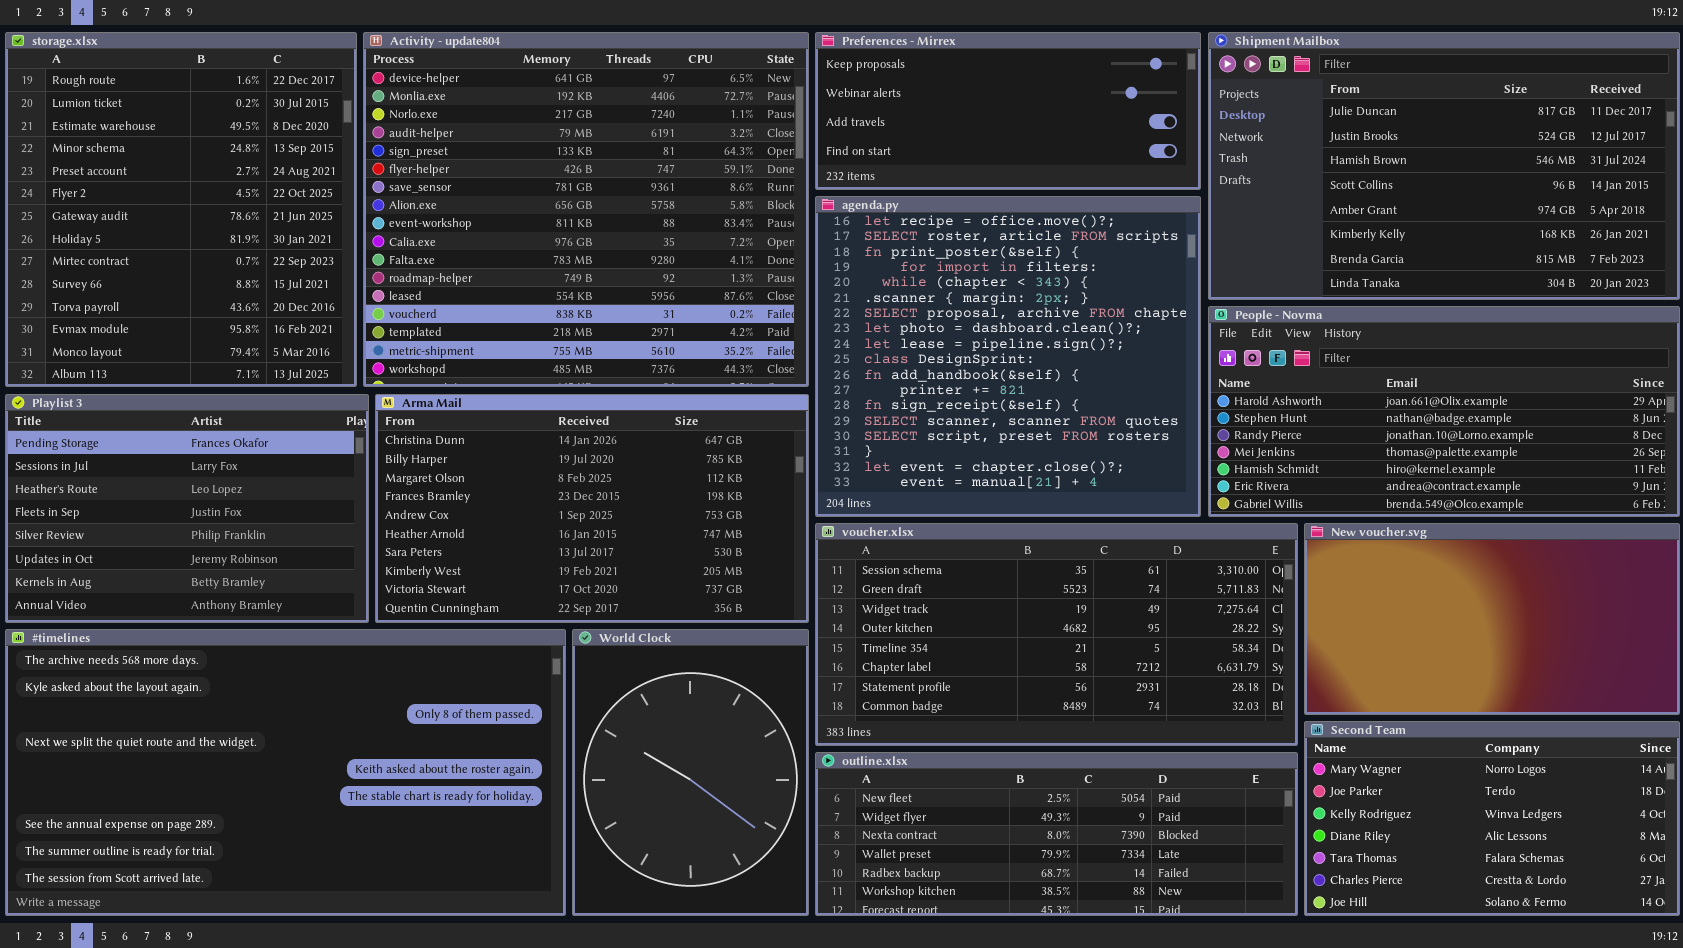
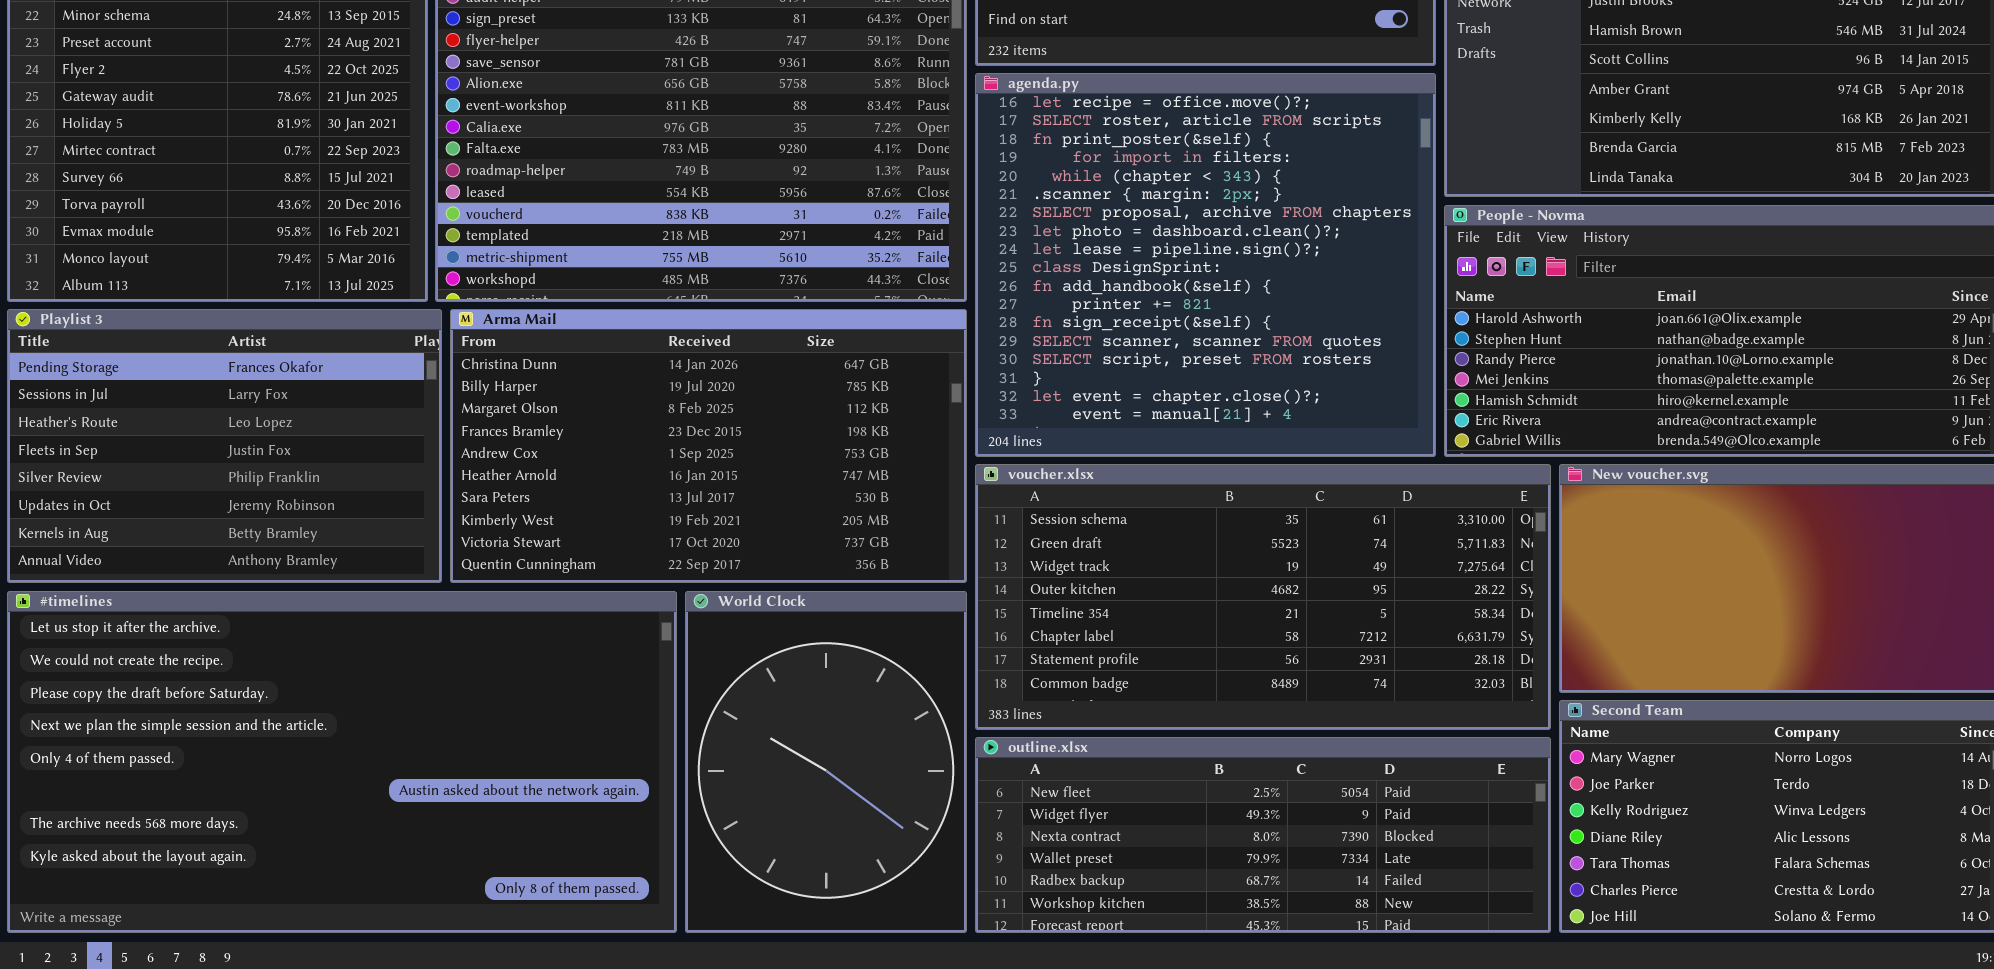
#timelines: [5,629,566,916] -> [7,591,677,933], scrolled up 6 rows

